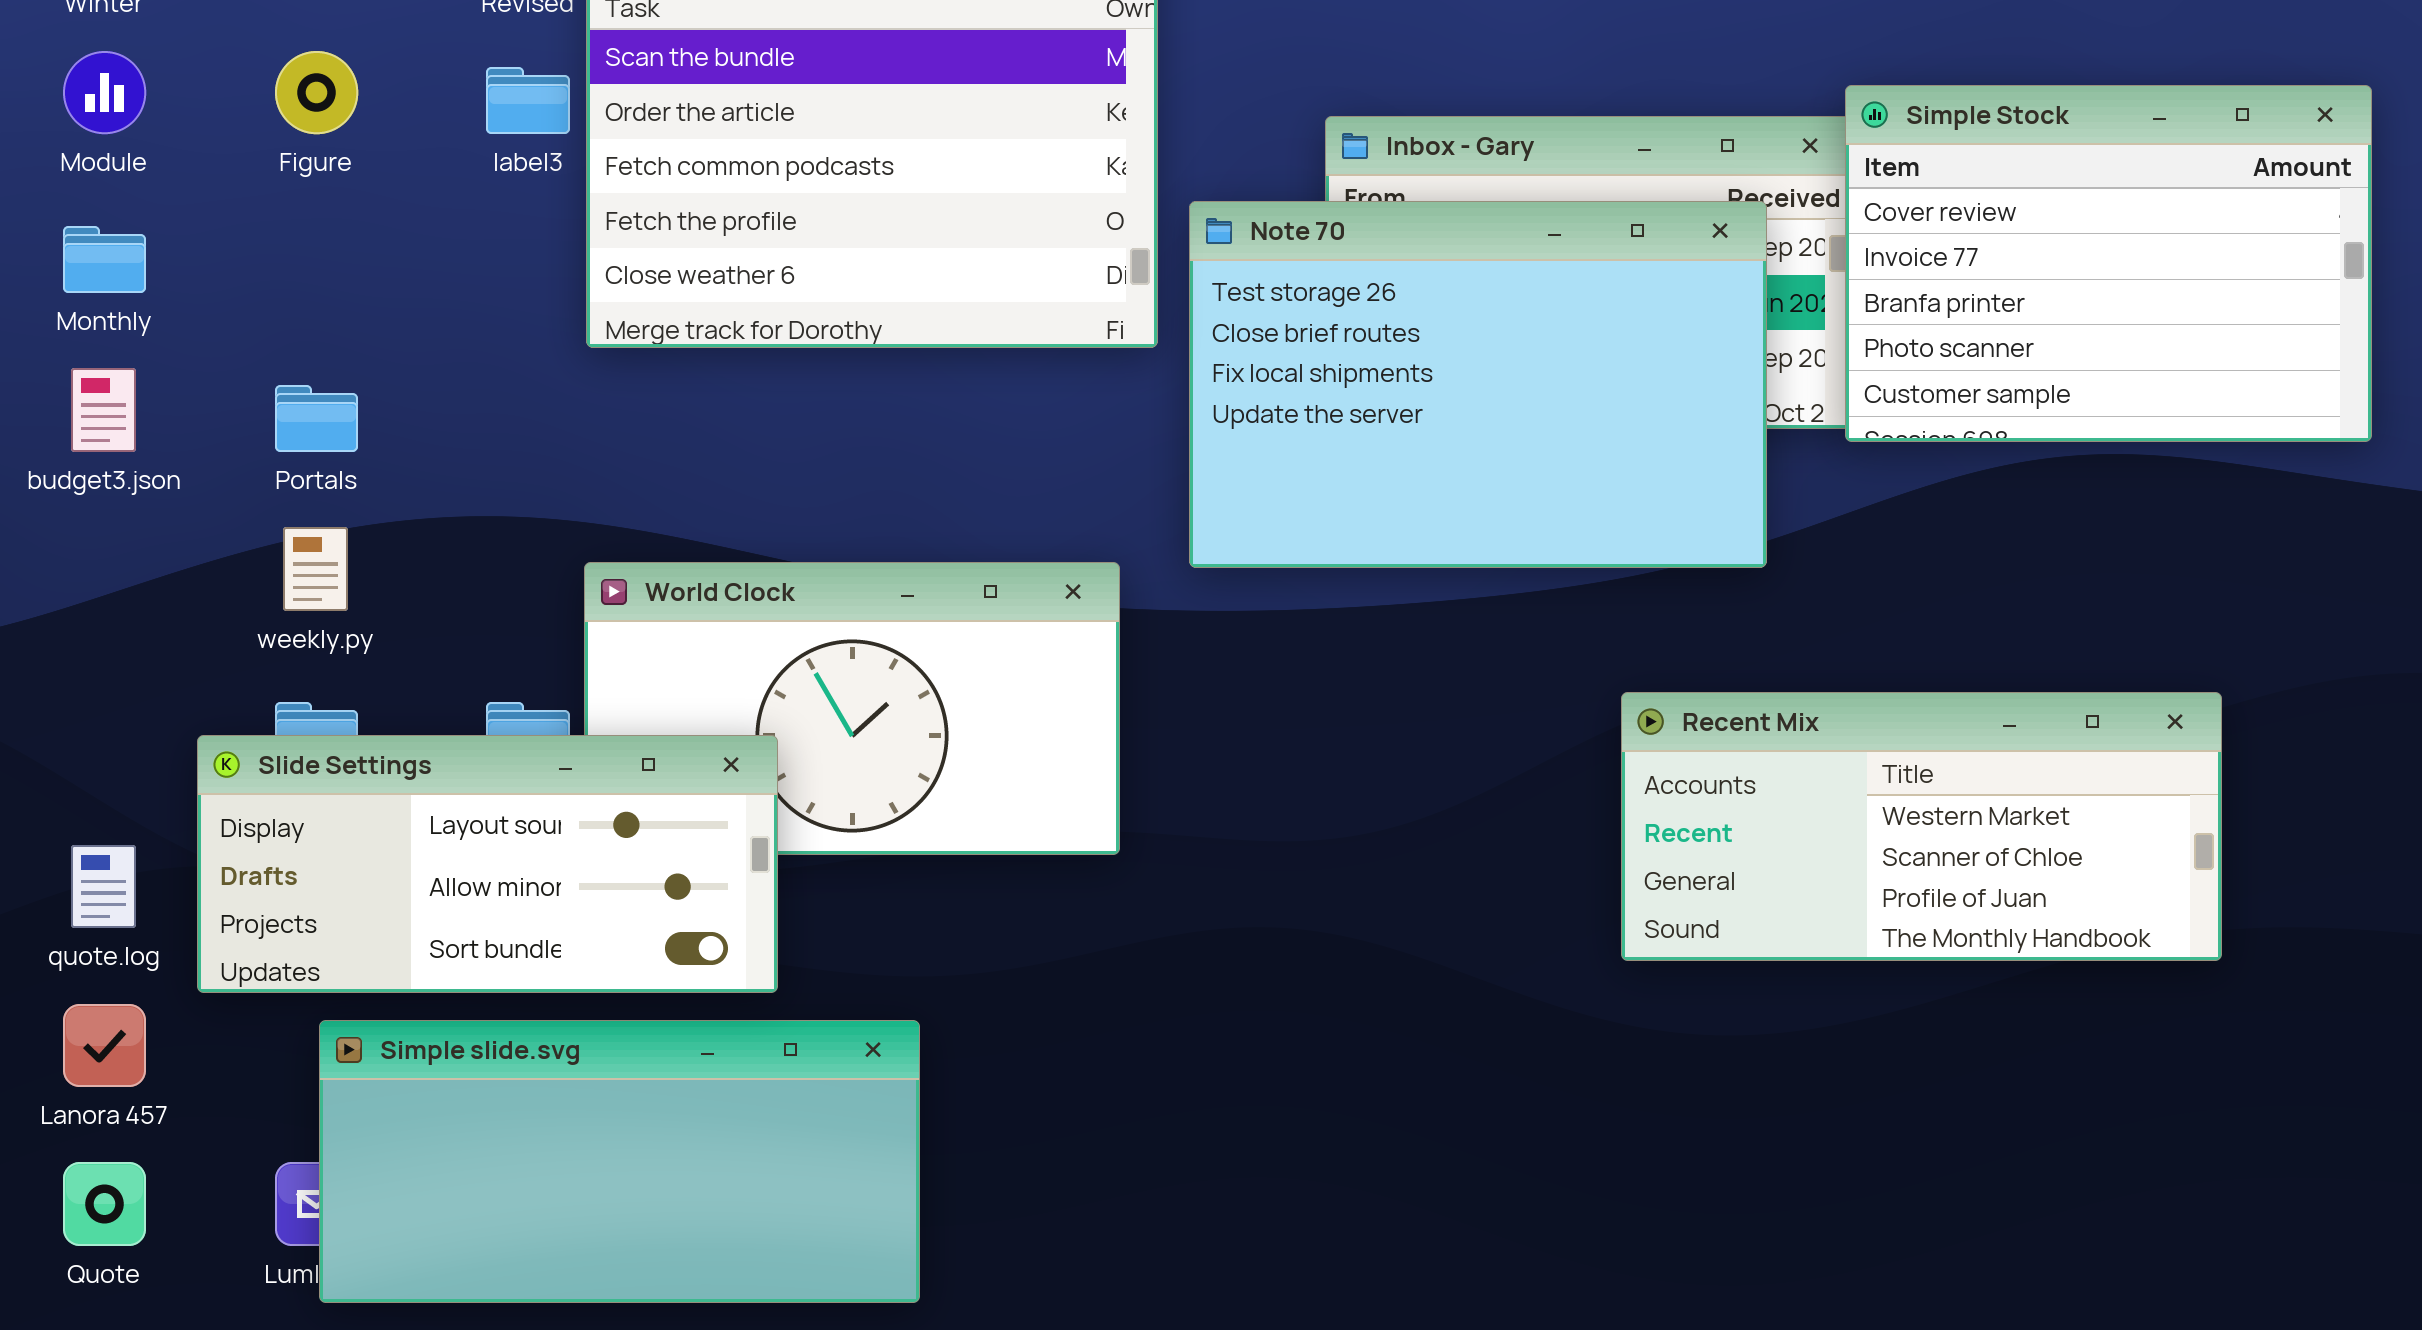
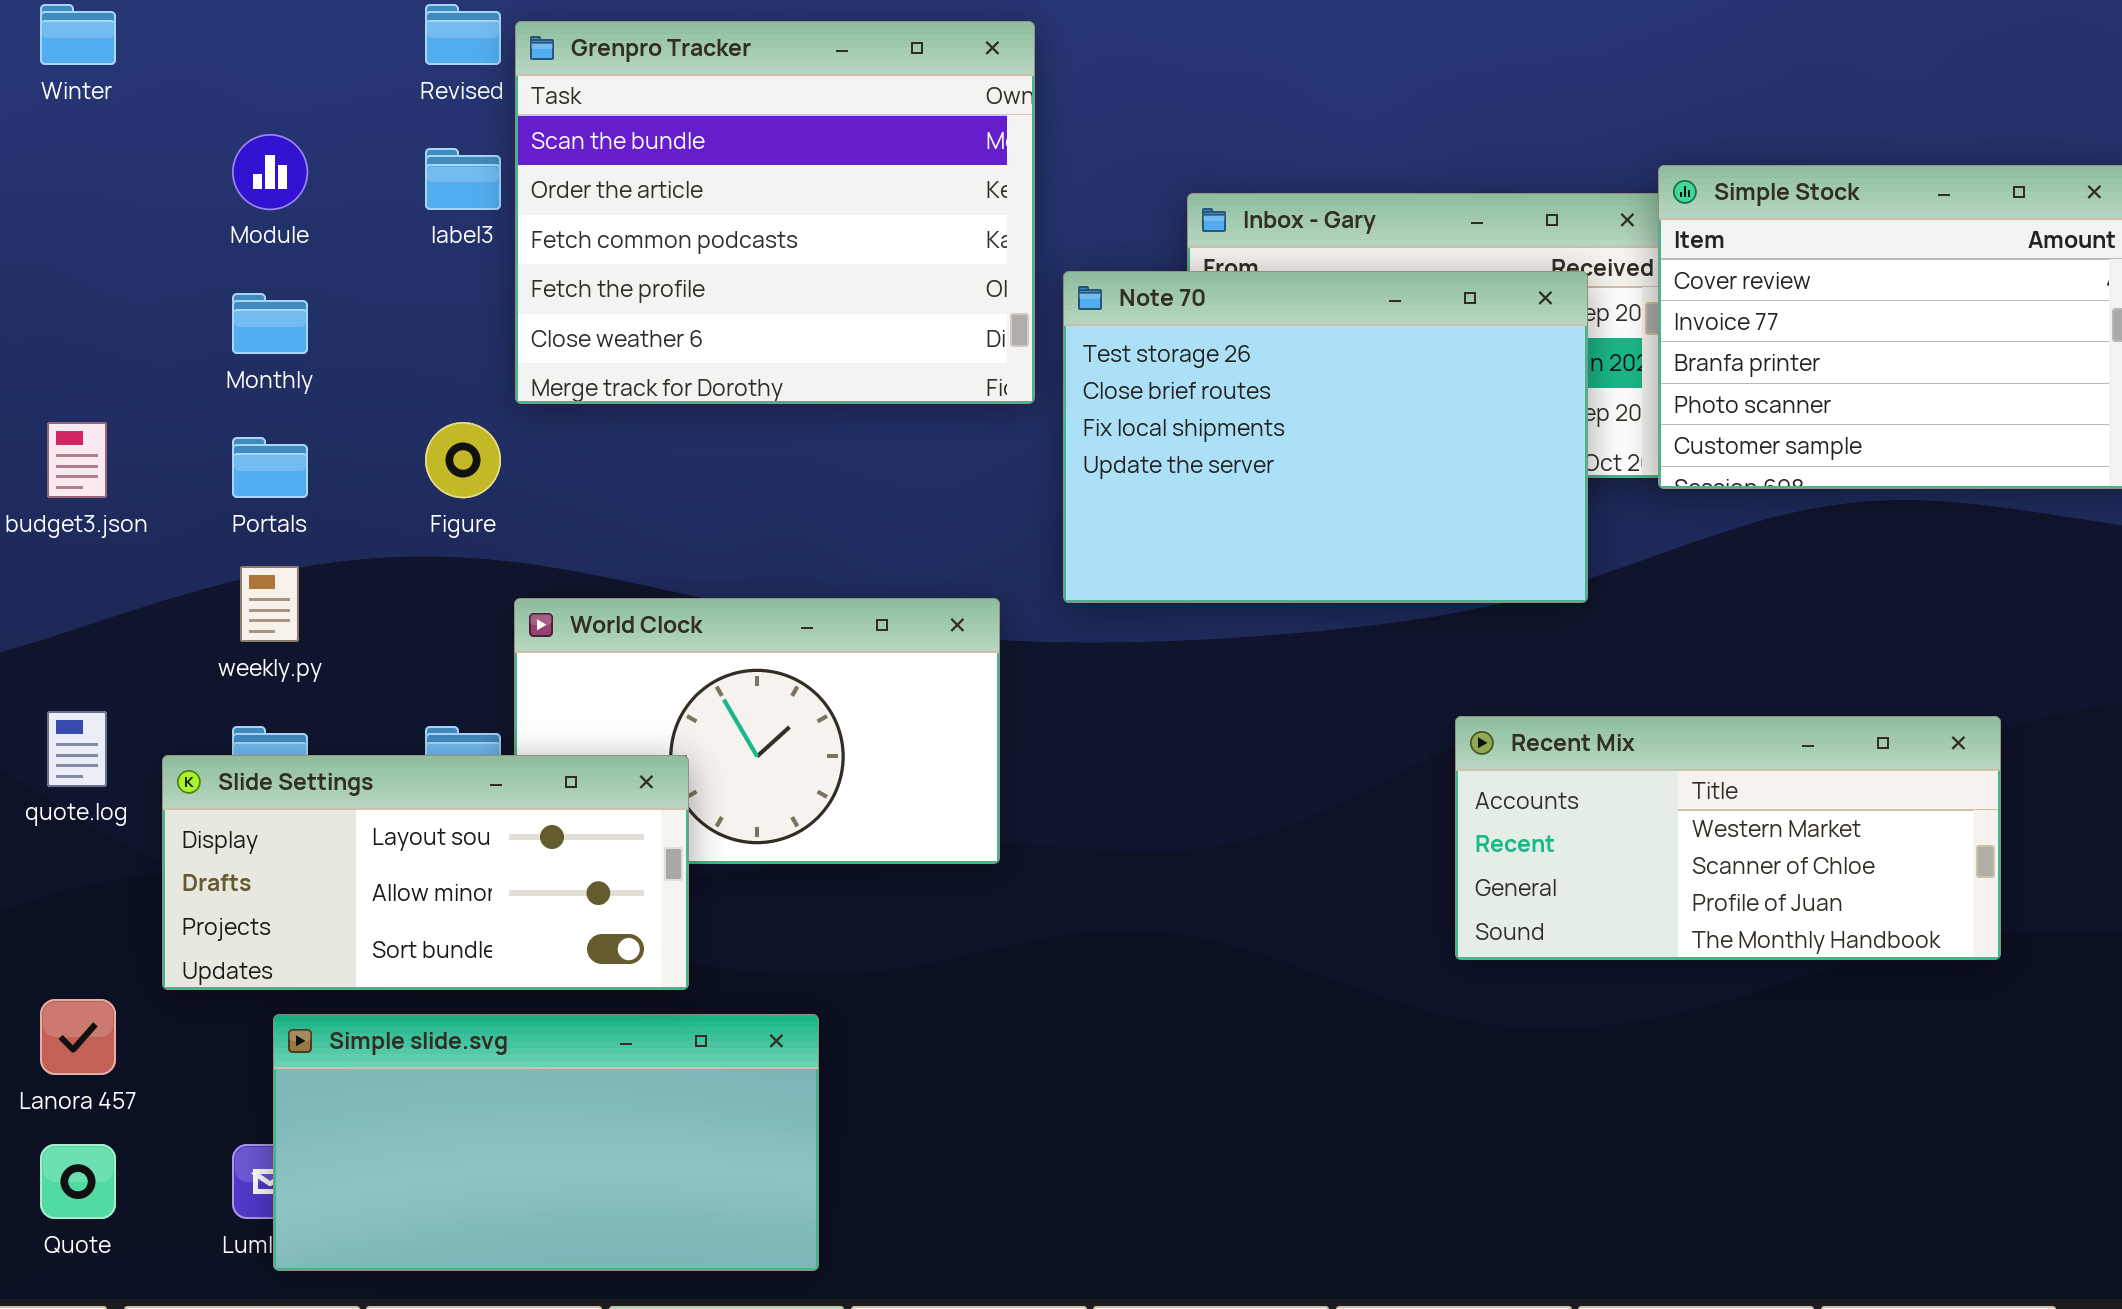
Module: [63,51,146,134] -> [232,134,308,210], moved
Figure: [275,51,358,134] -> [425,422,501,498], moved
Monthly: [63,226,146,293] -> [232,293,308,354], moved
quote.log: [71,845,136,928] -> [47,711,107,787], moved

